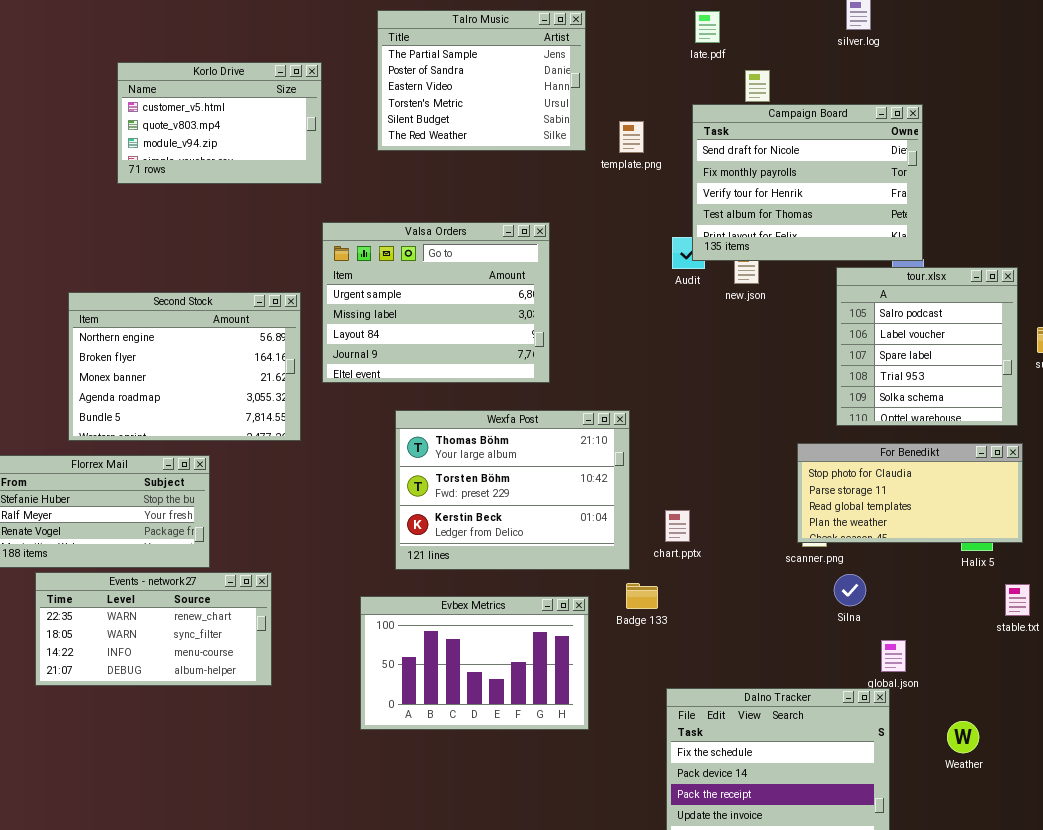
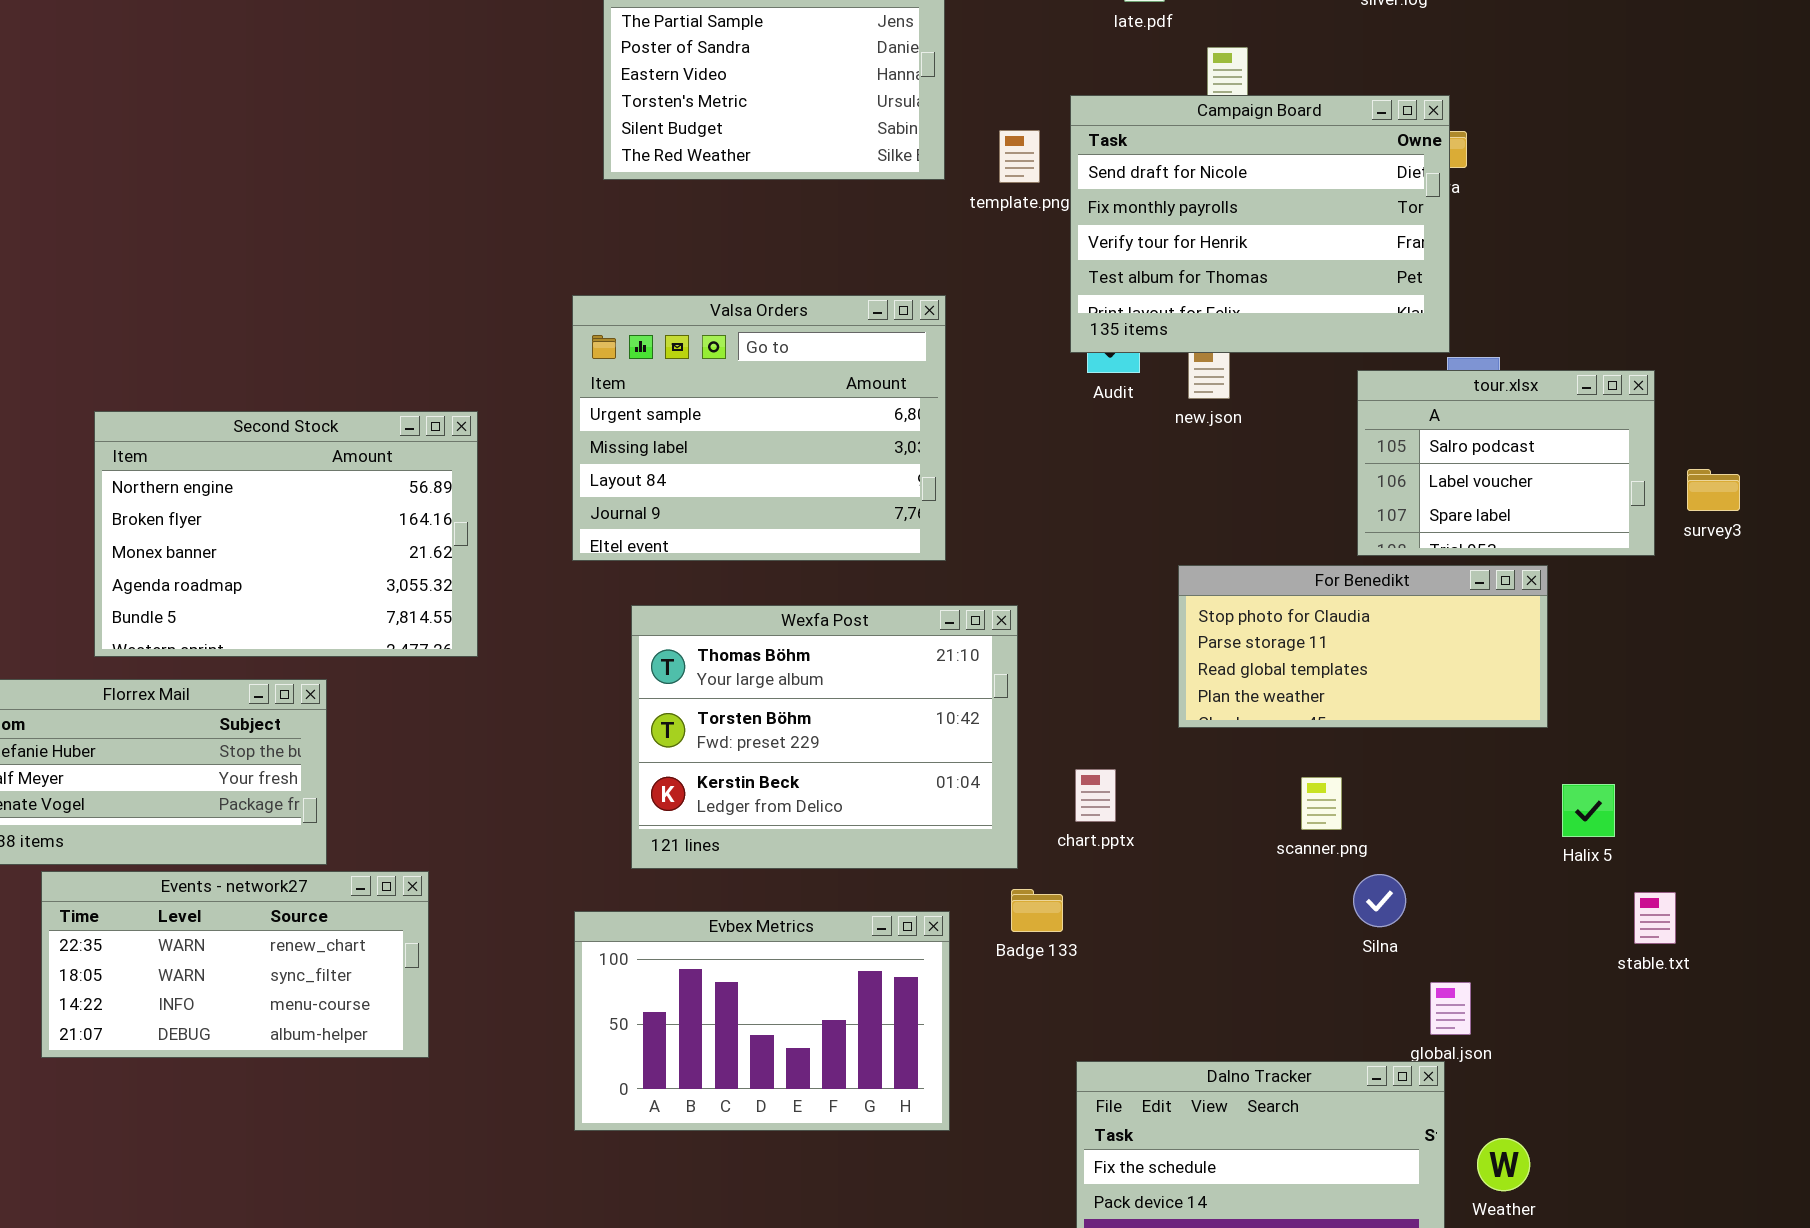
Korlo Drive: [117,62,322,184] -> none, closed
Campaign Board: [692,104,923,261] -> [1070,95,1450,353], moved
Valsa Orders: [322,222,550,383] -> [572,295,946,561], moved
tour.xlsx: [836,267,1018,426] -> [1357,370,1655,556], resized
For Benedikt: [797,443,1023,543] -> [1178,565,1548,728], moved
Weather: [947,721,979,753] -> [1477,1138,1530,1191], moved

